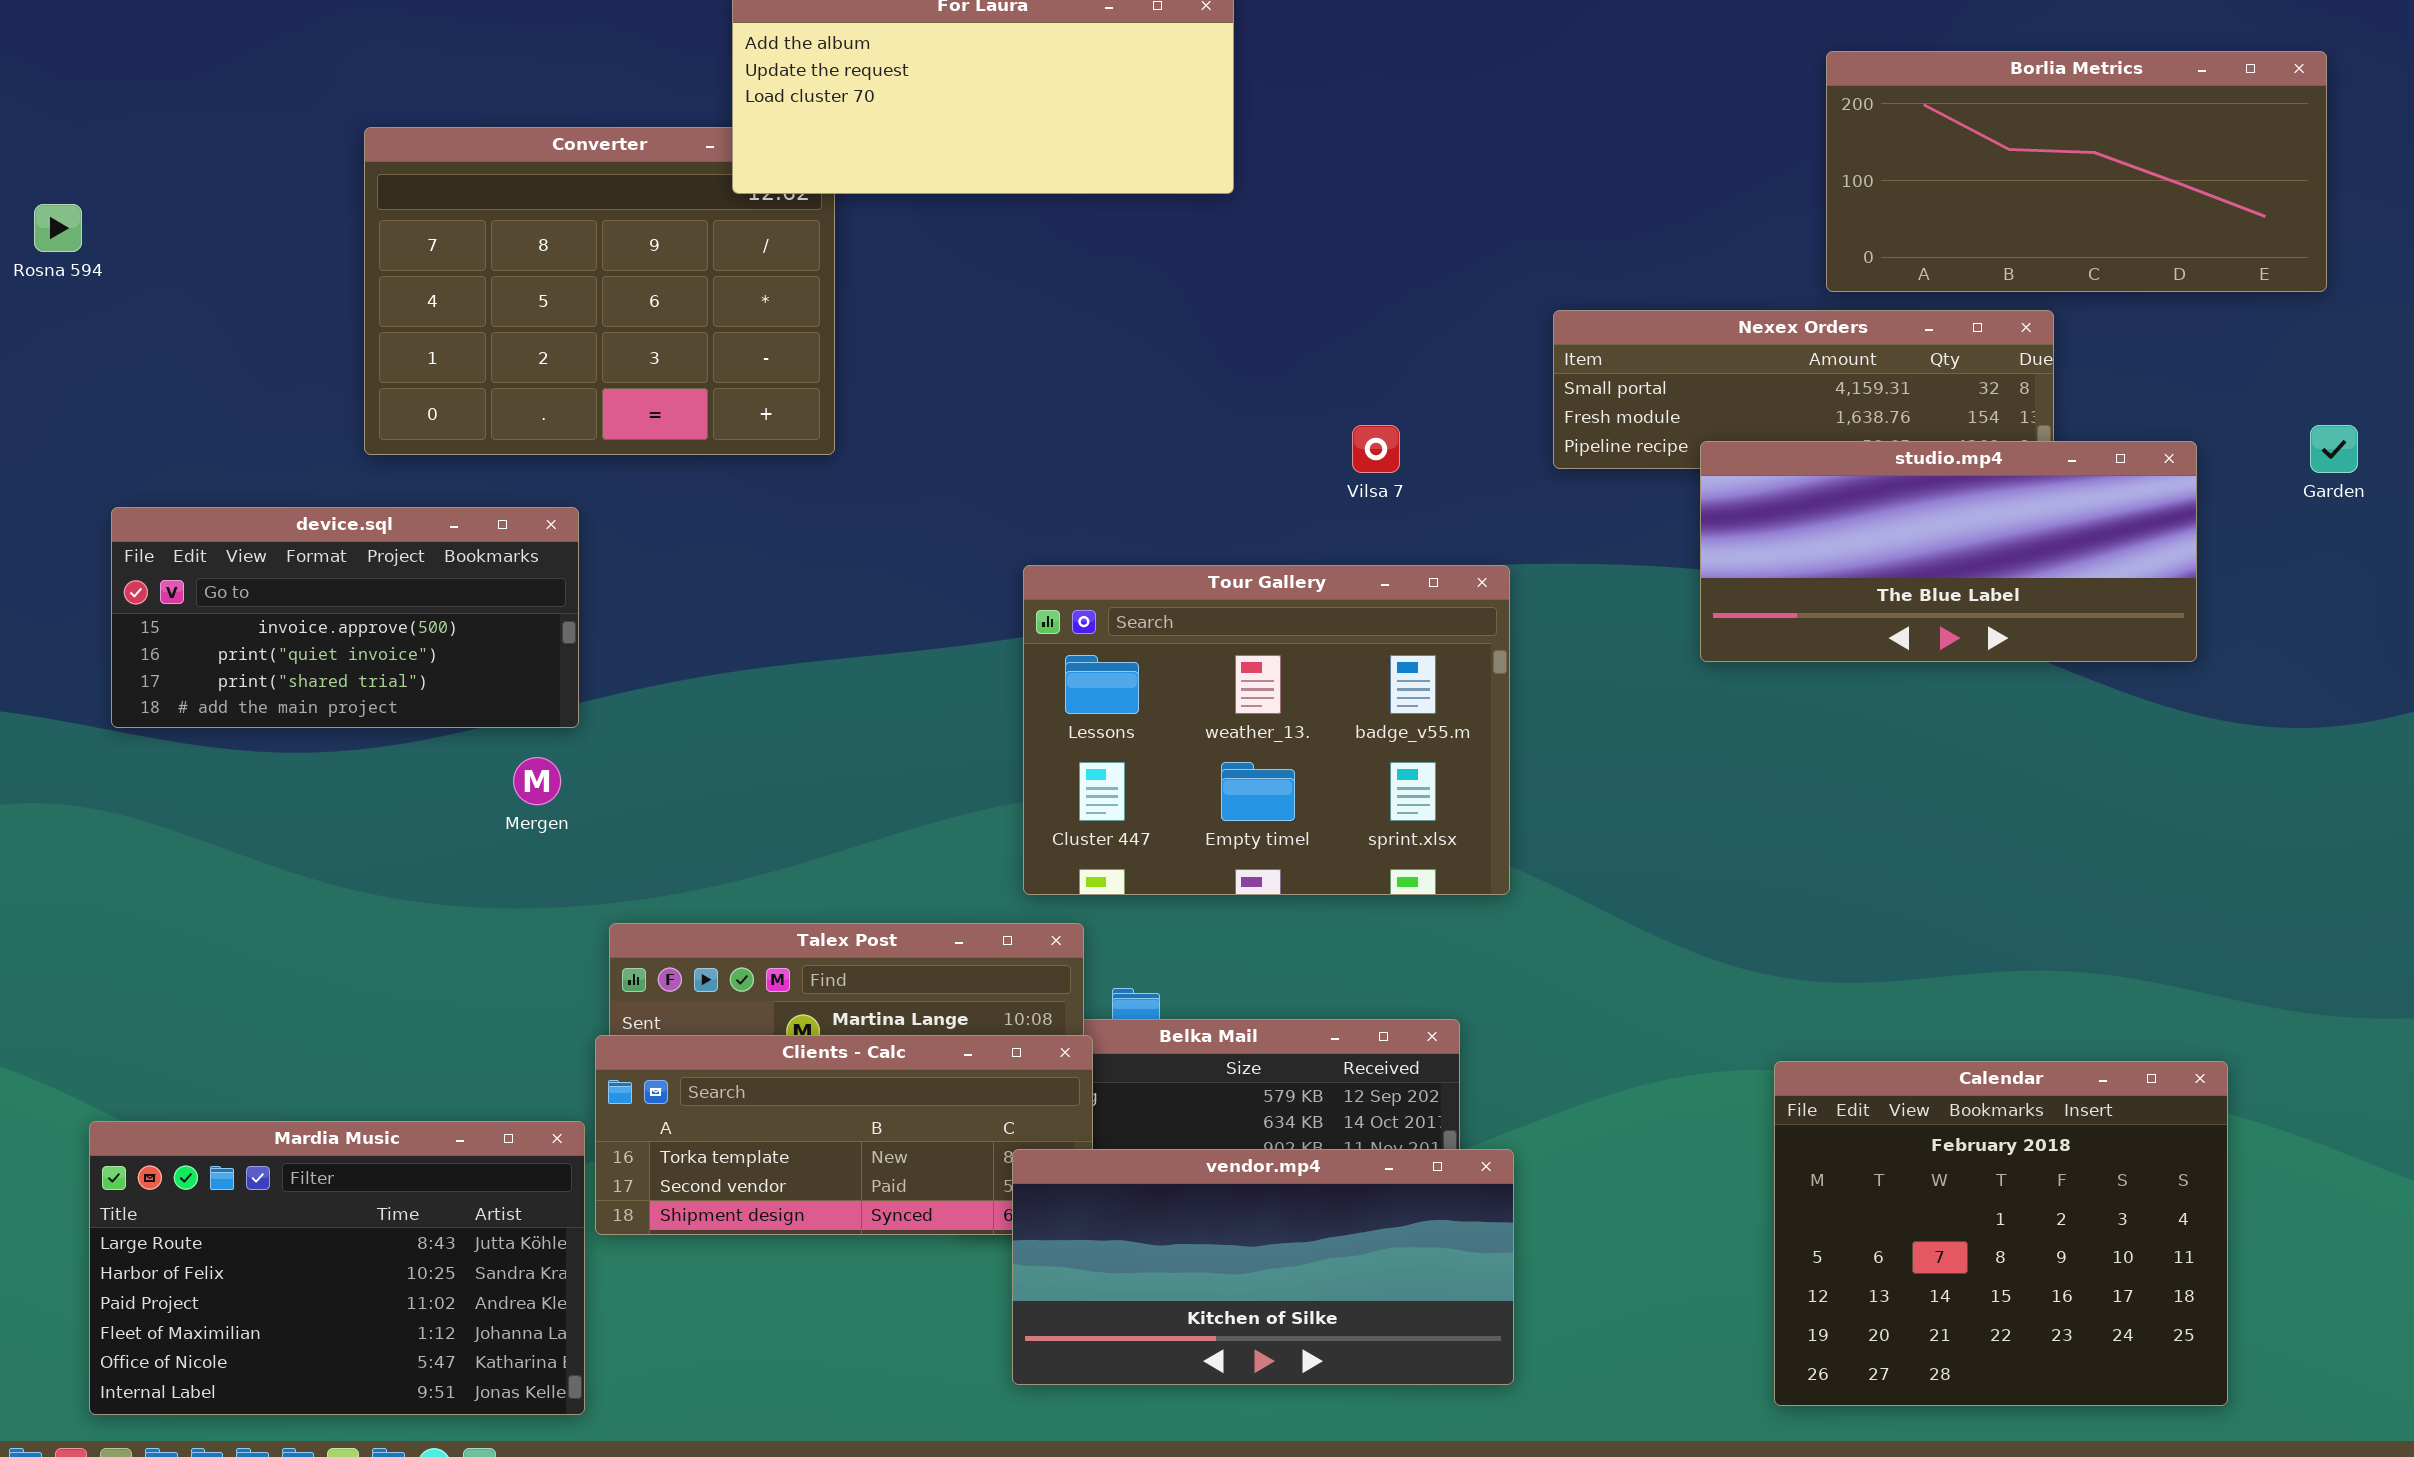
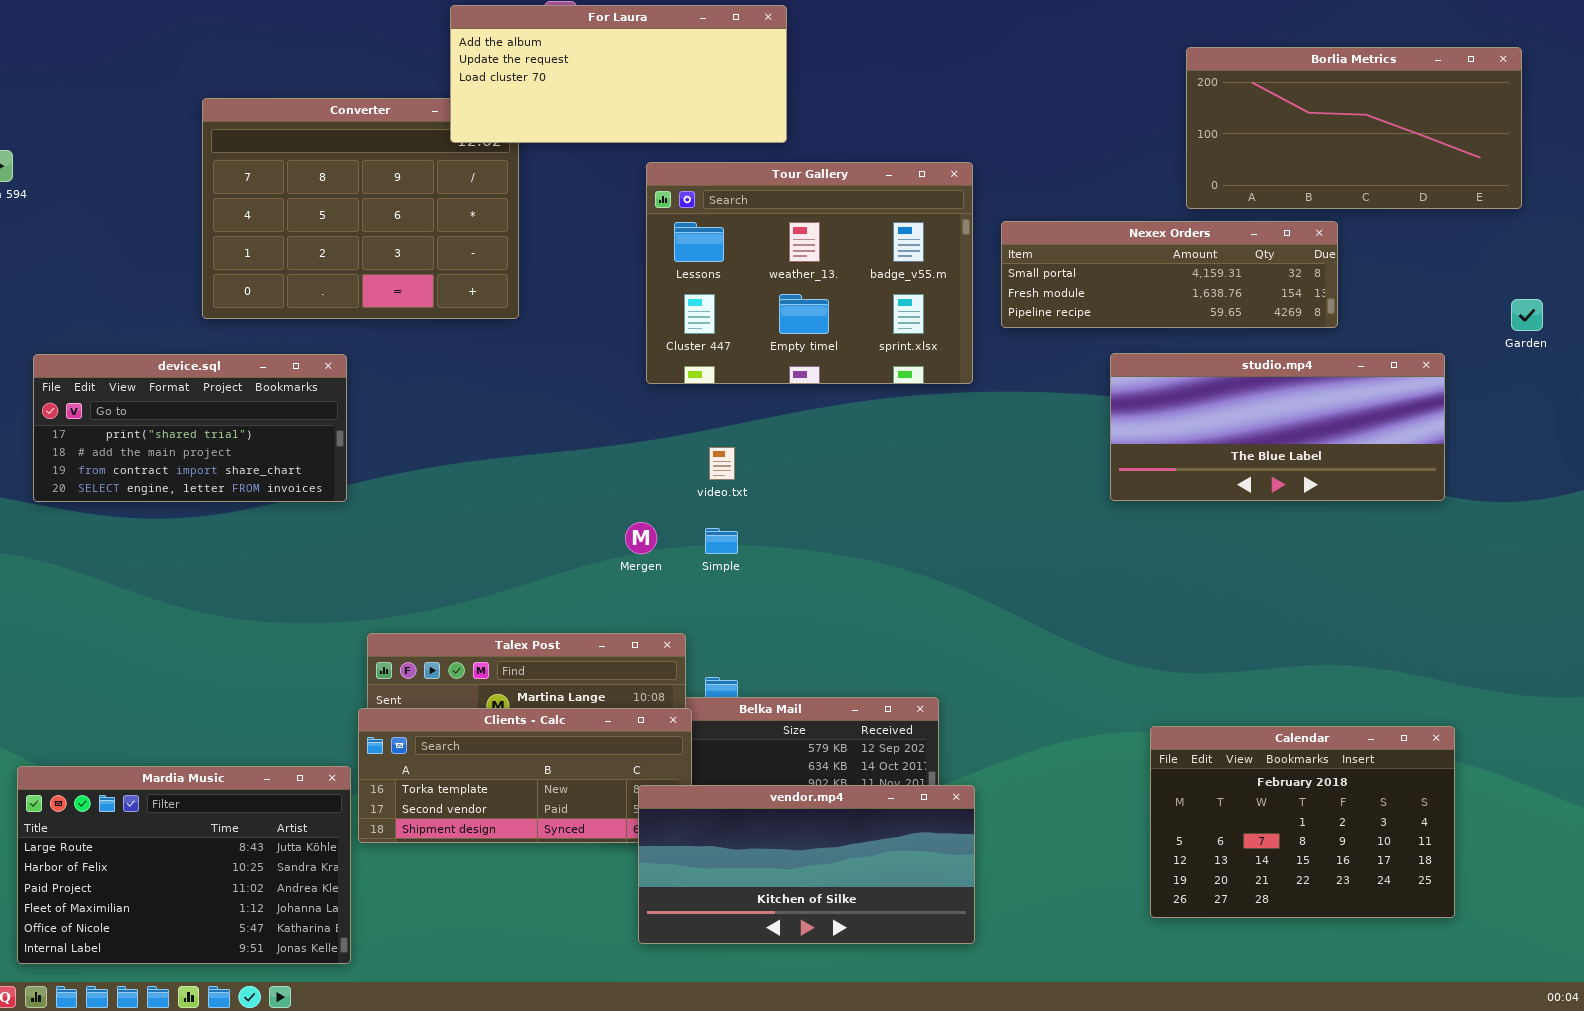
studio.mp4: [1700,441,2197,662] -> [1110,353,1445,501], moved
device.sql: [111,507,579,728] -> [33,354,347,502], scrolled down 2 rows
Tour Gallery: [1023,565,1510,895] -> [646,162,973,384], moved
Mergen: [513,757,561,805] -> [625,522,657,554], moved
Calendar: [1774,1061,2228,1406] -> [1150,726,1455,918], resized

